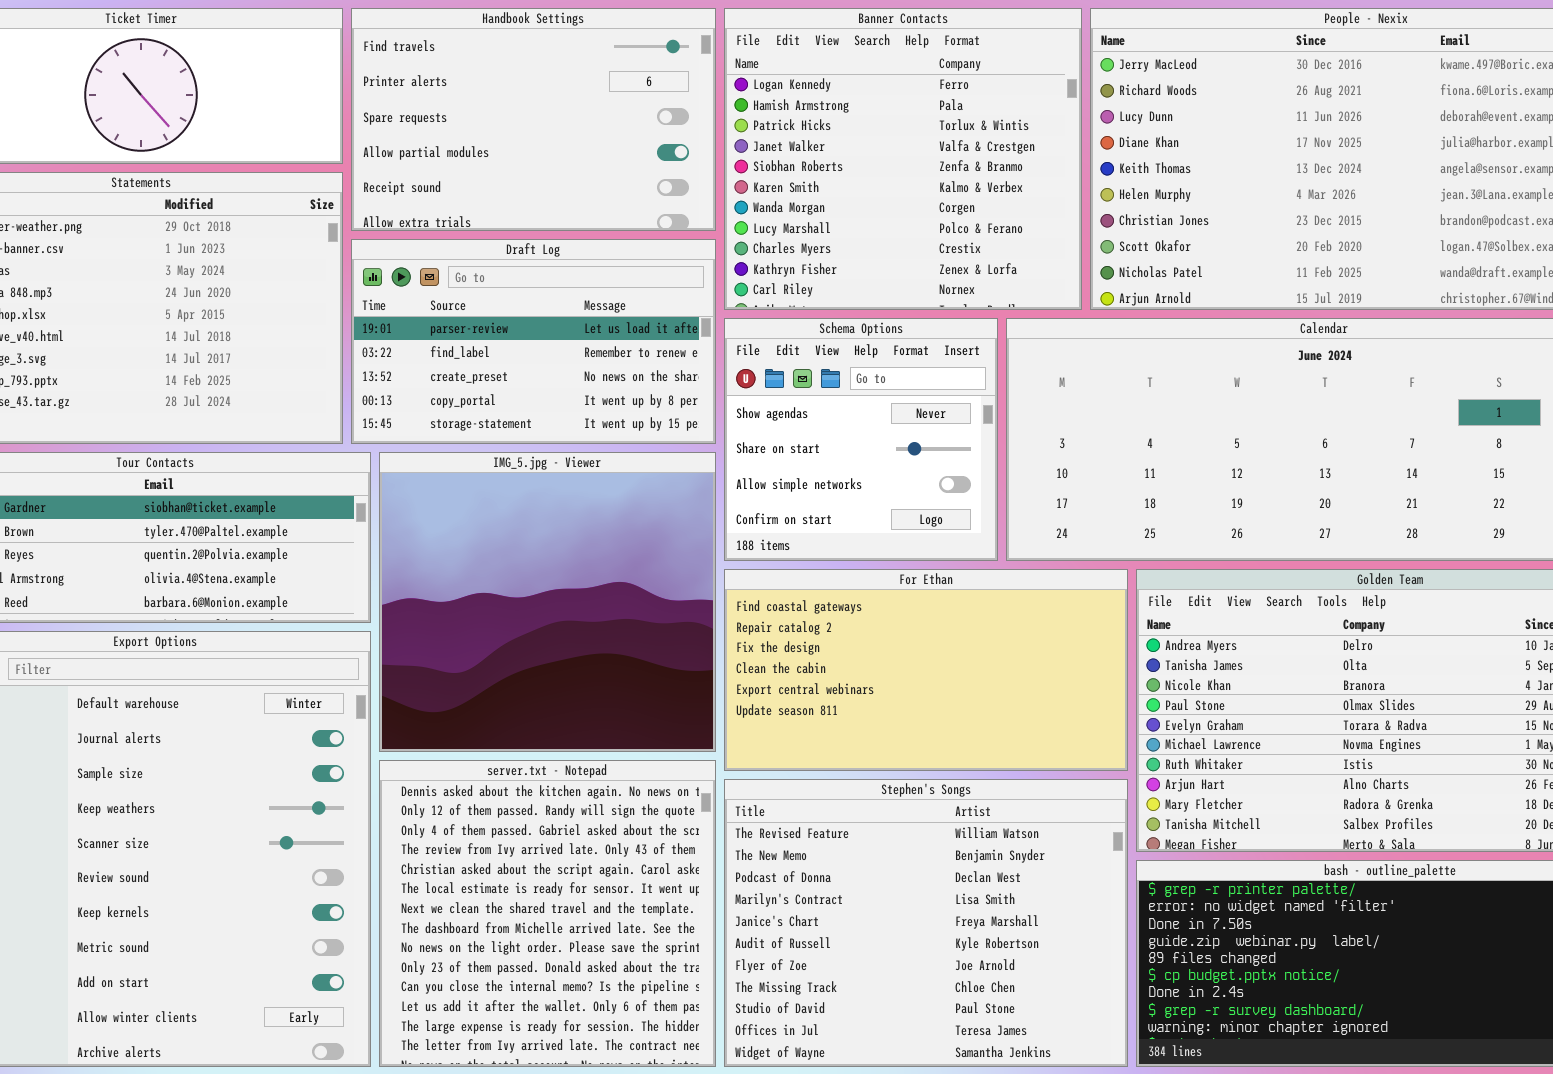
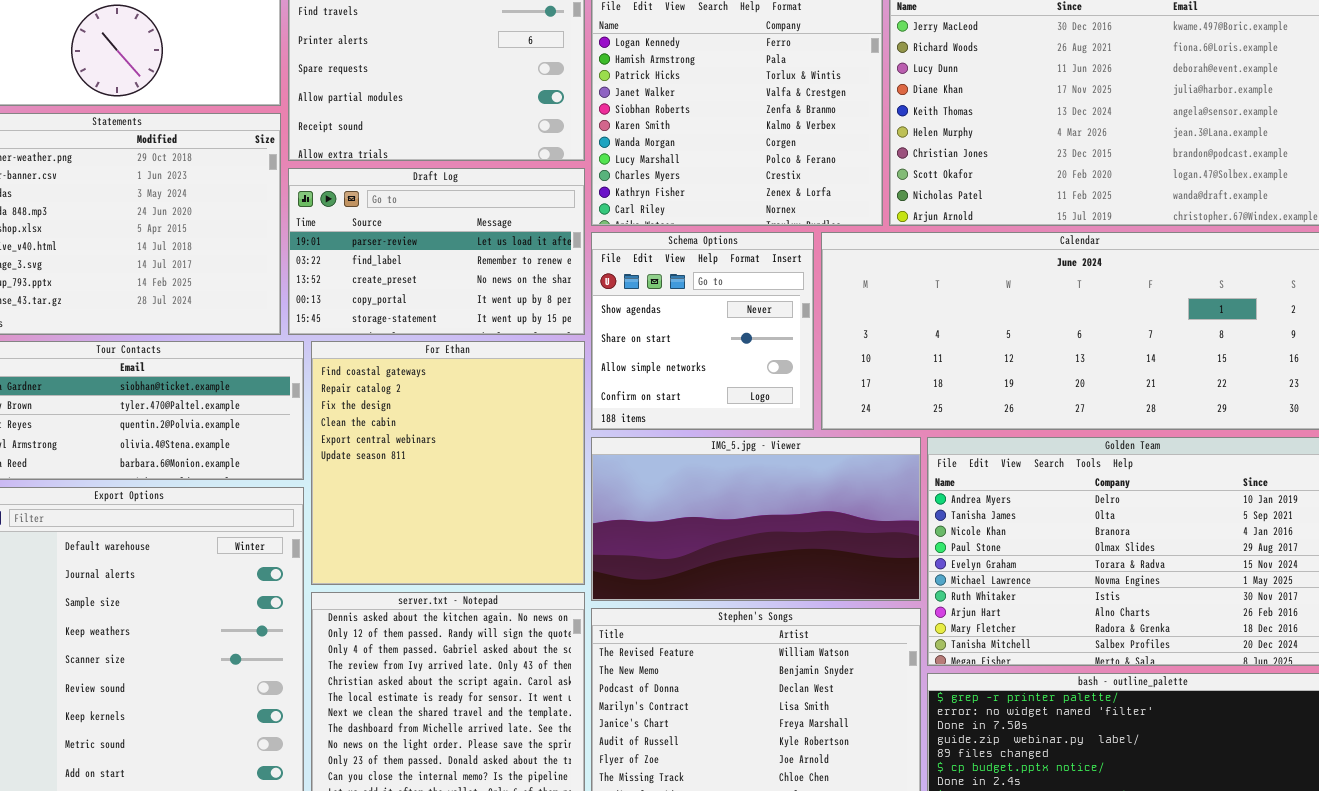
IMG_5.jpg - Viewer: [379,452,716,752] -> [591,437,921,601], moved, resized
For Ethan: [724,569,1128,771] -> [311,341,585,585], moved, resized

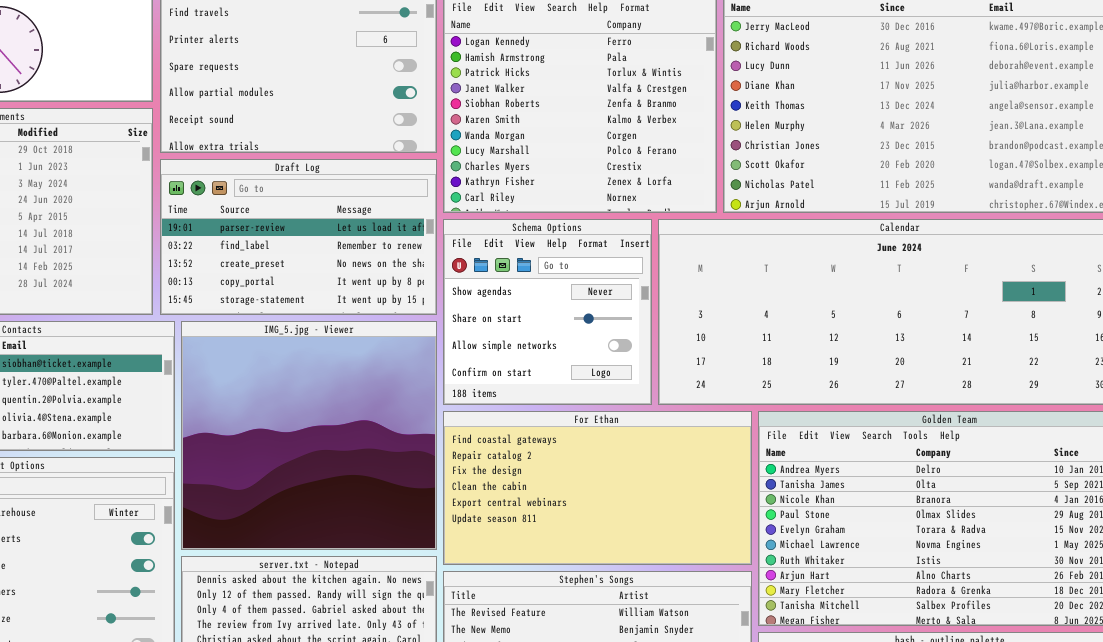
For Ethan: [311,341,585,585] -> [443,411,752,565], moved, resized
IMG_5.jpg - Viewer: [591,437,921,601] -> [181,321,437,550], moved, resized

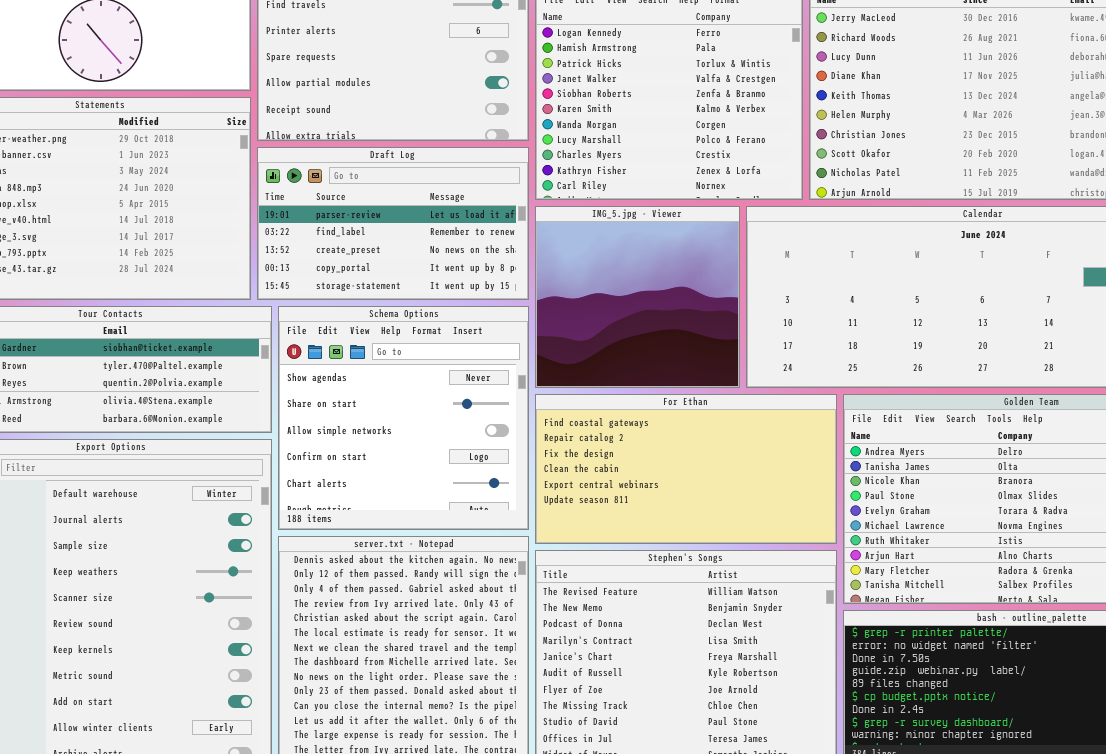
Schema Options: [443,219,652,405] -> [278,306,529,530], moved, resized
IMG_5.jpg - Viewer: [181,321,437,550] -> [535,206,740,388], moved, resized

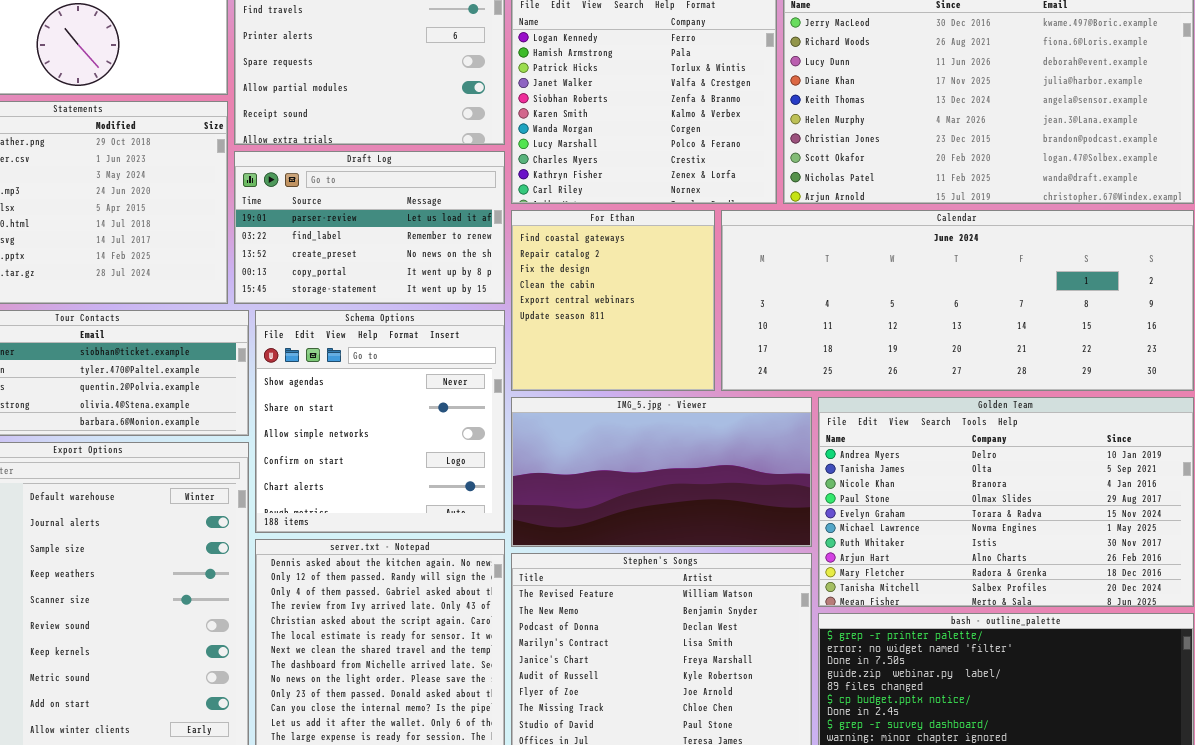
IMG_5.jpg - Viewer: [535,206,740,388] -> [511,397,812,547], moved, resized
For Ethan: [535,394,837,544] -> [511,210,715,391], moved, resized

